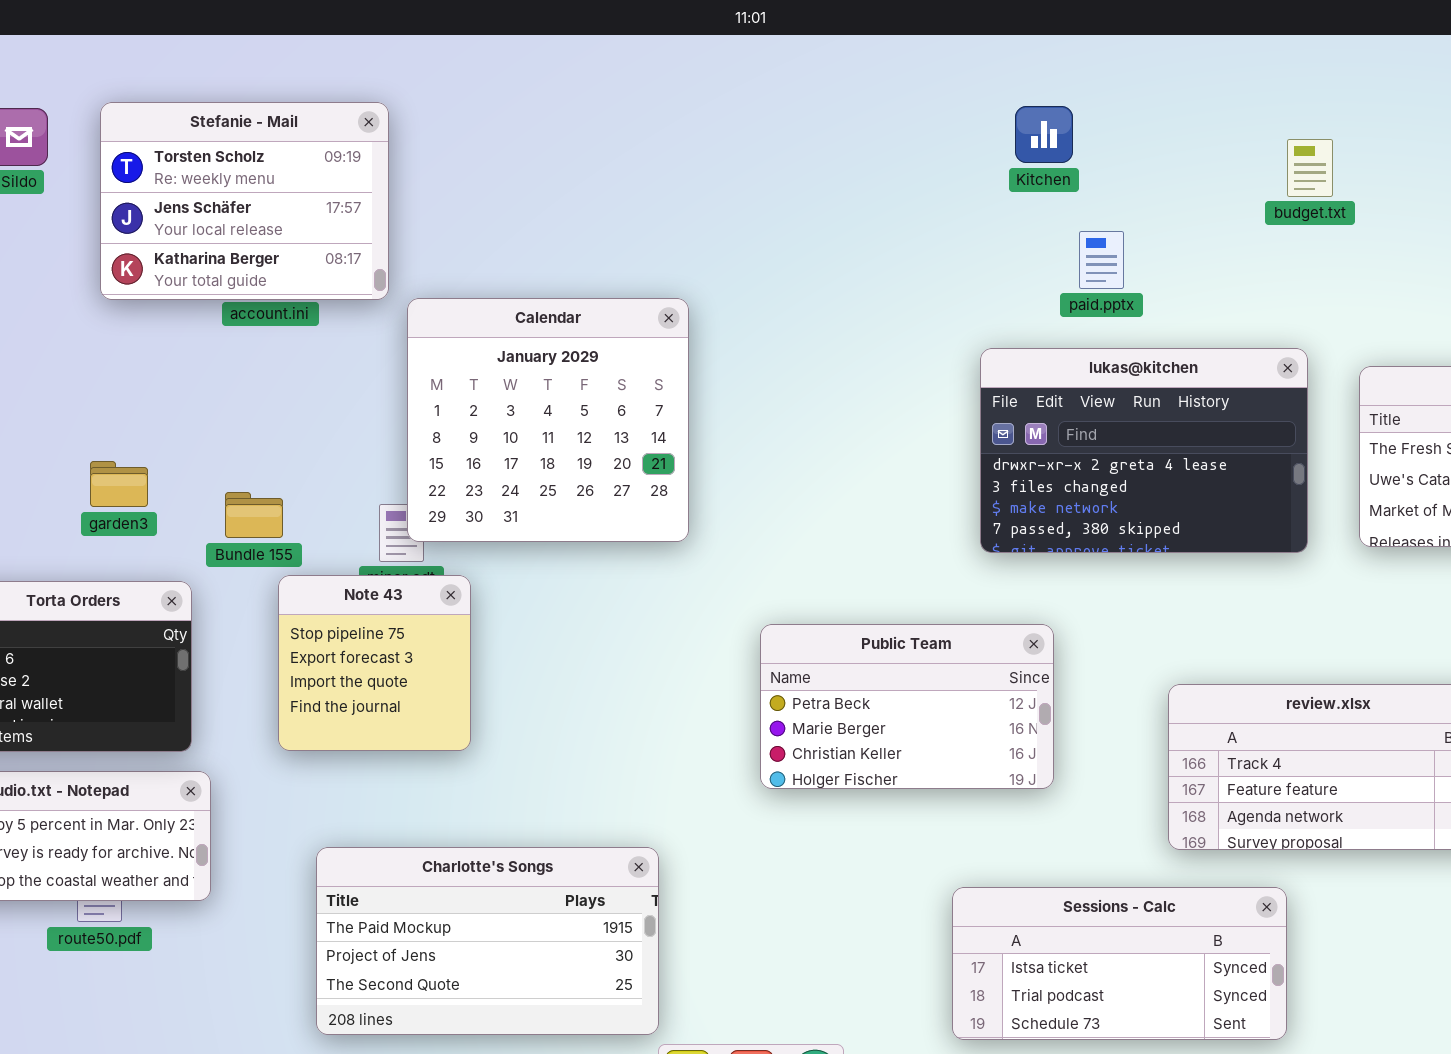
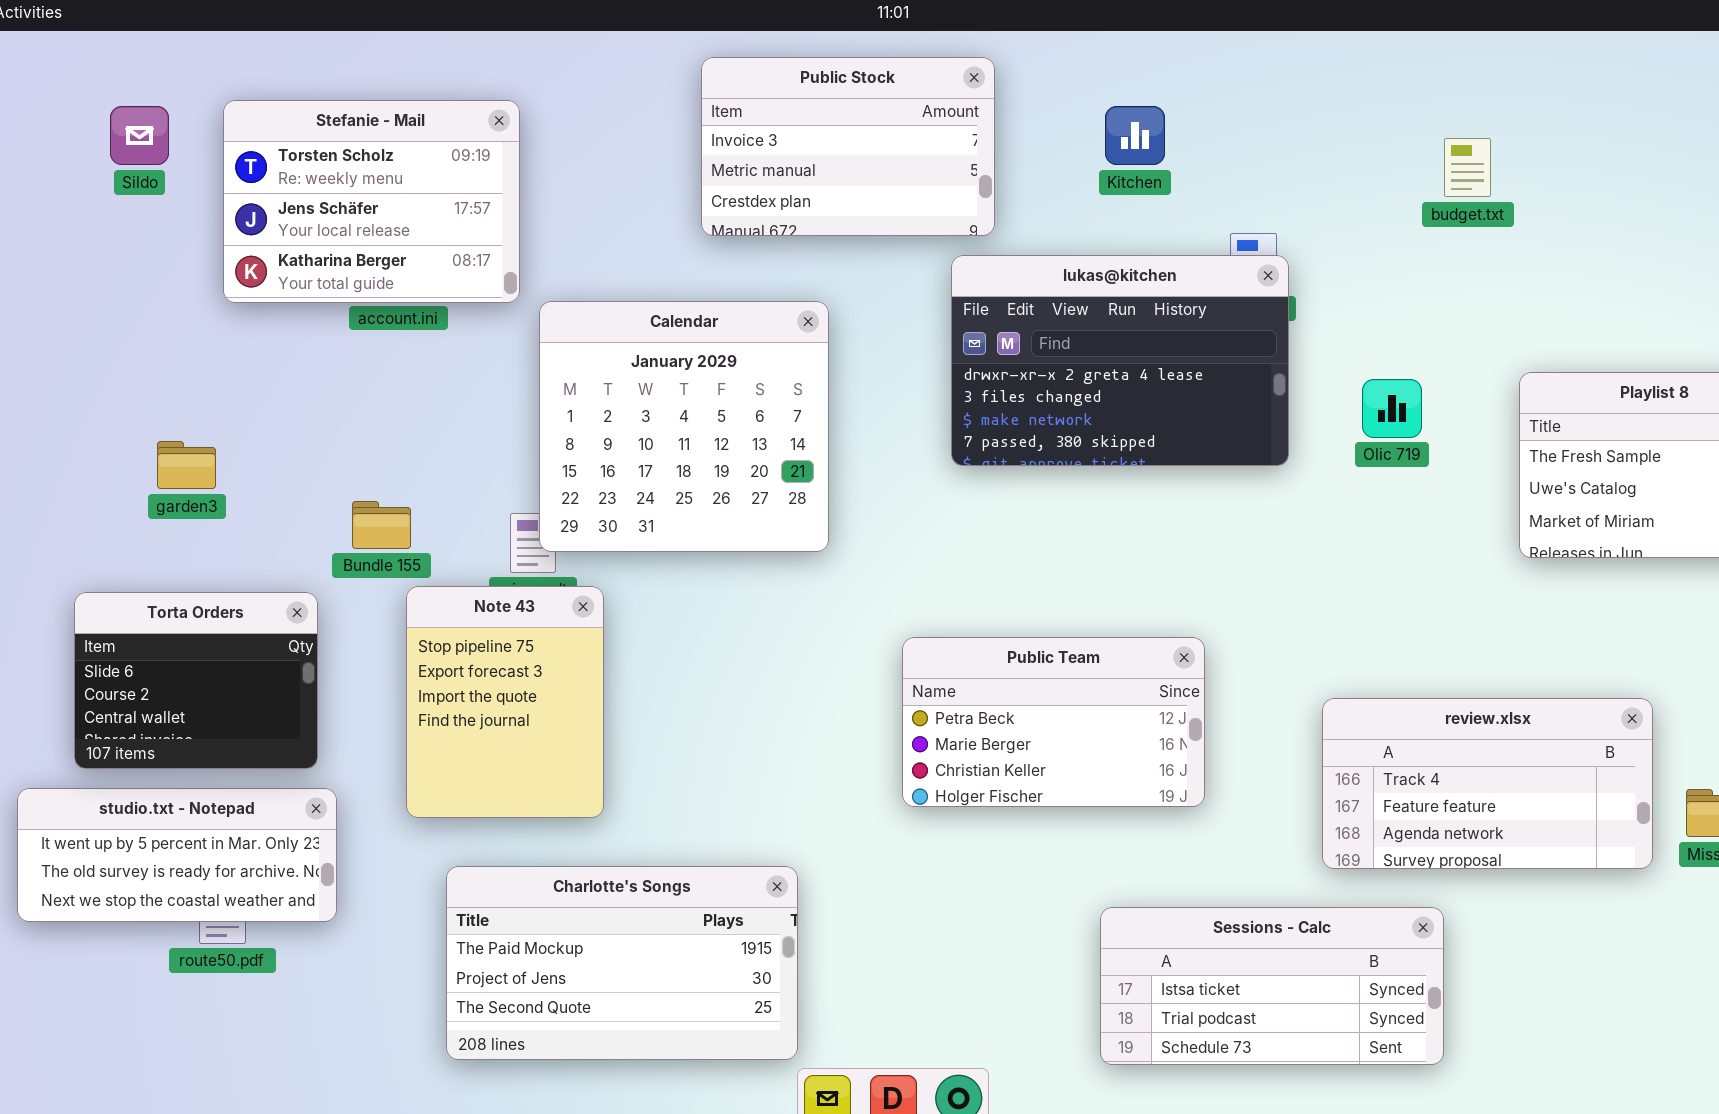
Public Stock: none -> [701,57,995,236], opened
Kitchen: [1015,106,1073,163] -> [1105,106,1165,165], moved
lukas@kitchen: [980,348,1308,553] -> [951,255,1289,466], moved
garden3: [90,461,148,507] -> [157,441,216,489], moved
Note 43: [278,575,471,751] -> [406,586,604,818], resized

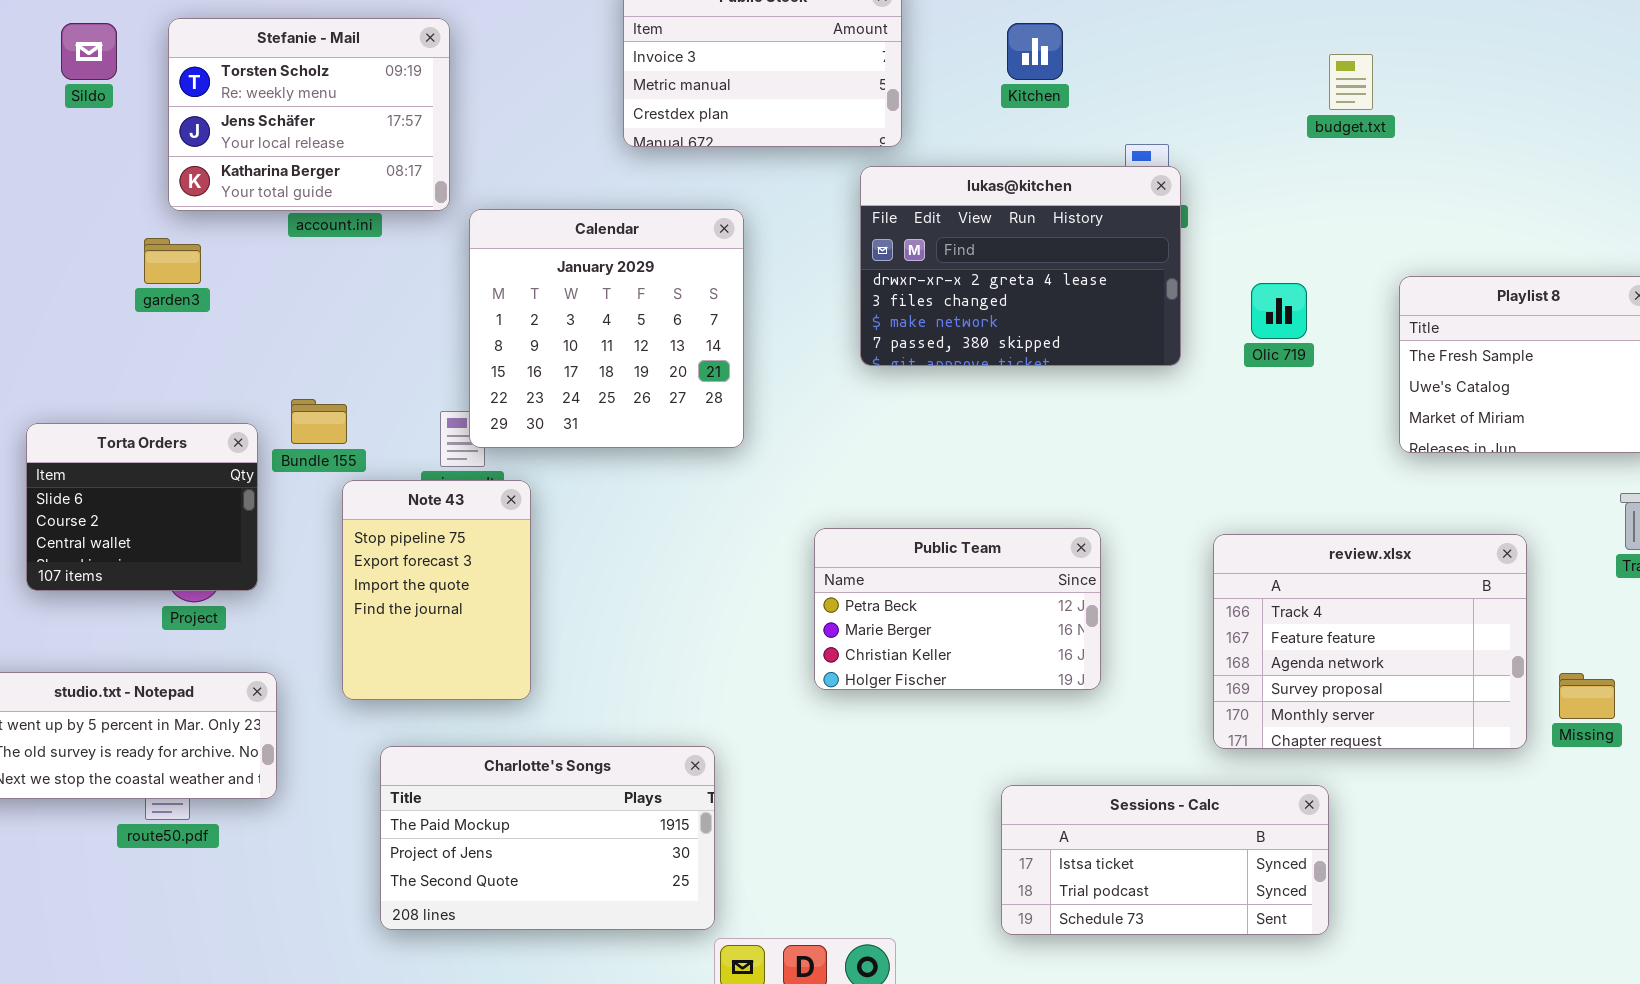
garden3: [157,441,216,489] -> [144,238,201,284], moved
Torta Orders: [74,592,318,769] -> [26,423,258,591], moved
review.xlsx: [1322,698,1653,869] -> [1213,534,1527,749], resized

